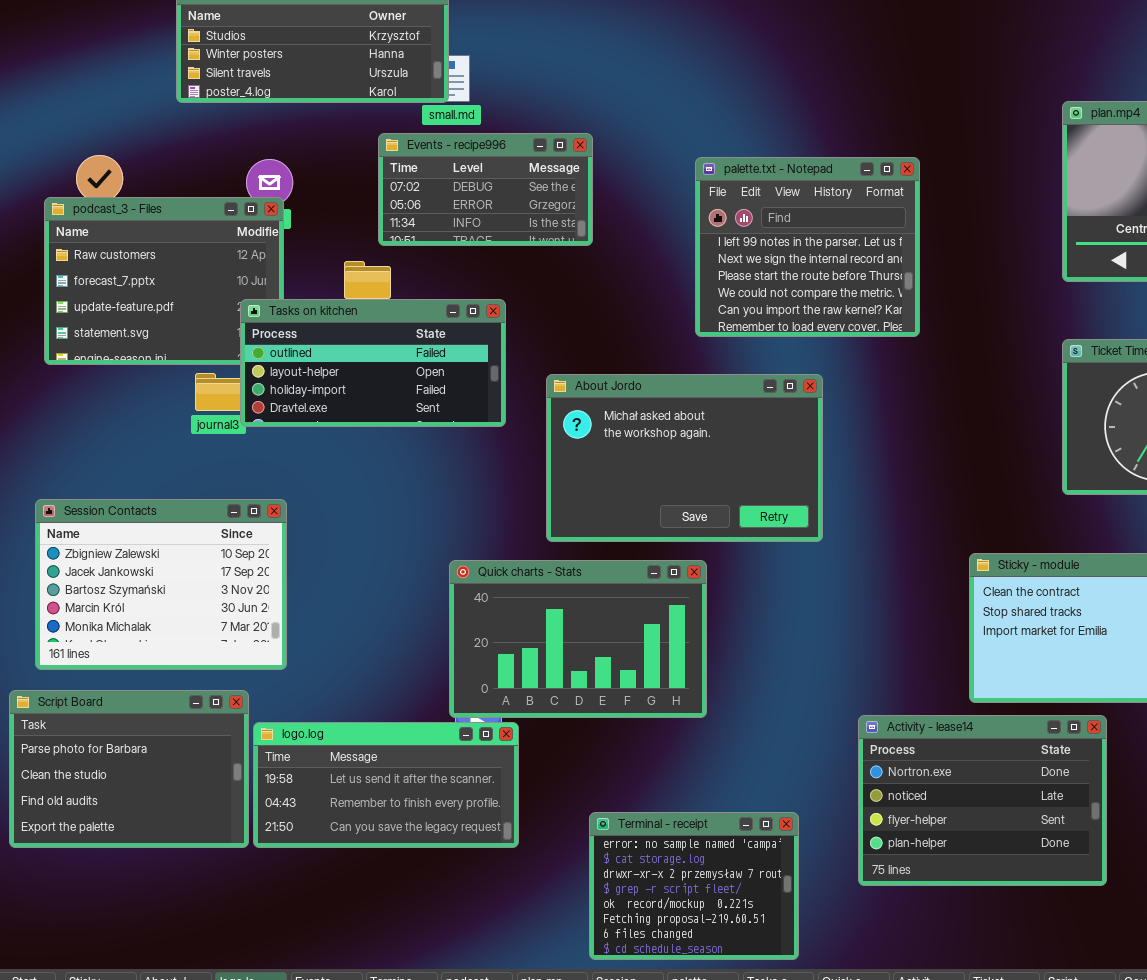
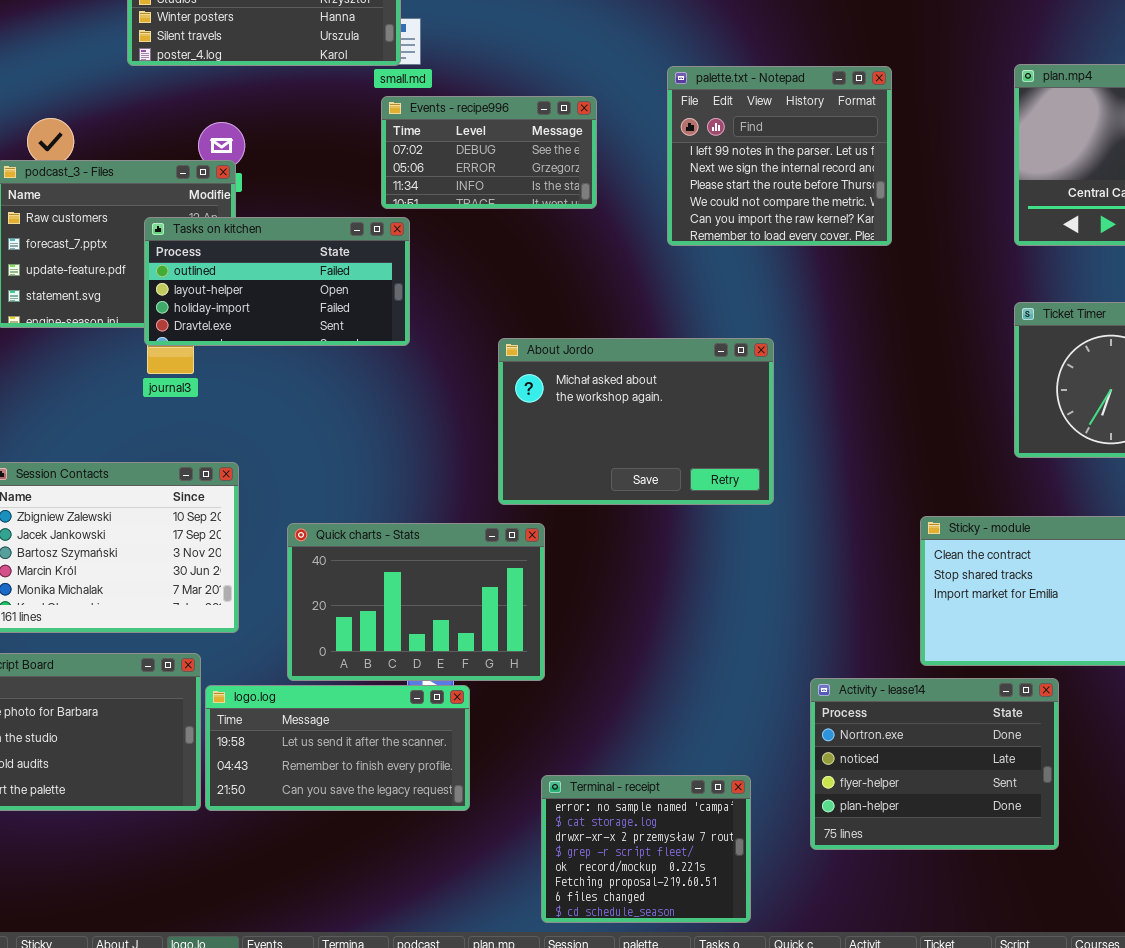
Events - recipe996: [378,133,593,246] -> [381,96,597,209], moved
palette.txt - Notepad: [695,157,920,337] -> [667,66,892,246], moved
Tasks on kitchen: [240,299,506,427] -> [144,217,410,346], moved
Quick charts - Stats: [449,560,707,718] -> [287,523,545,681], moved

